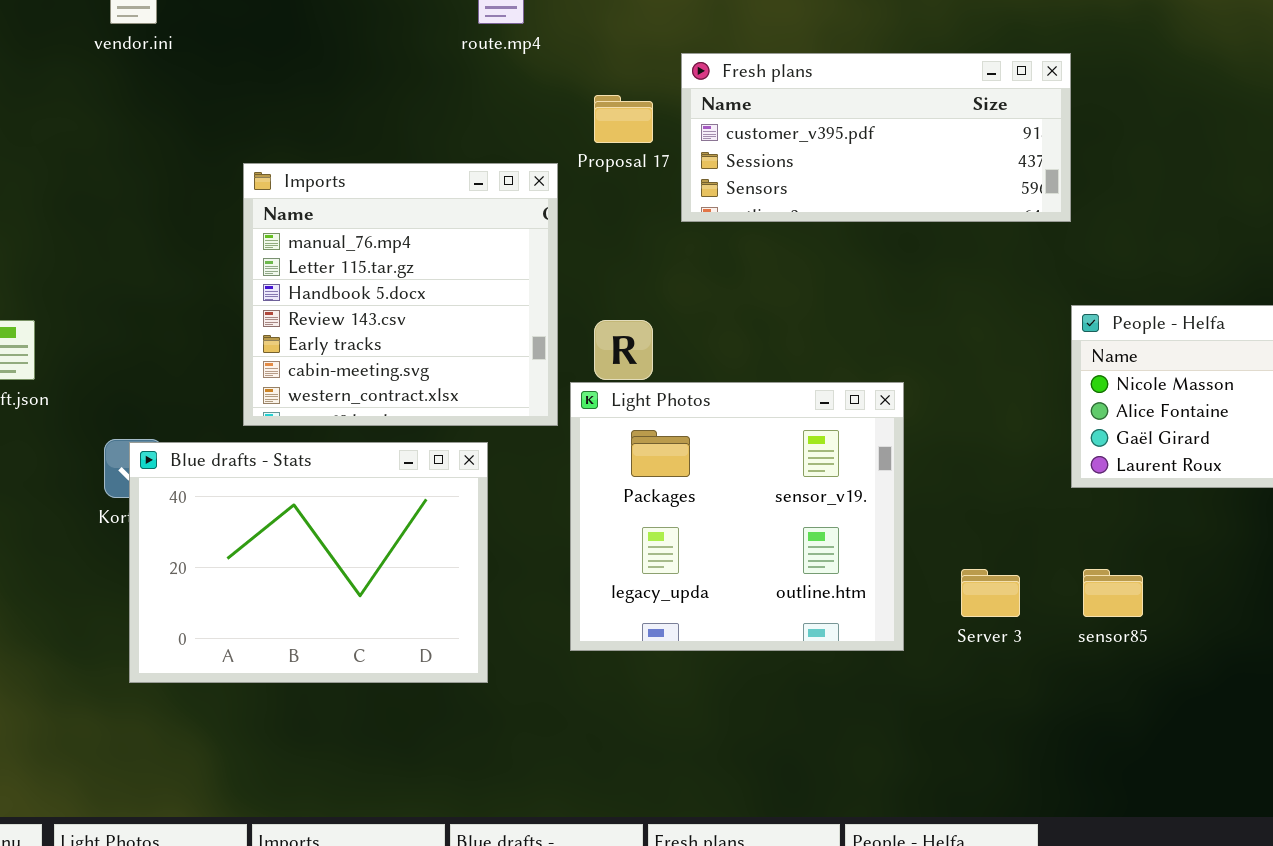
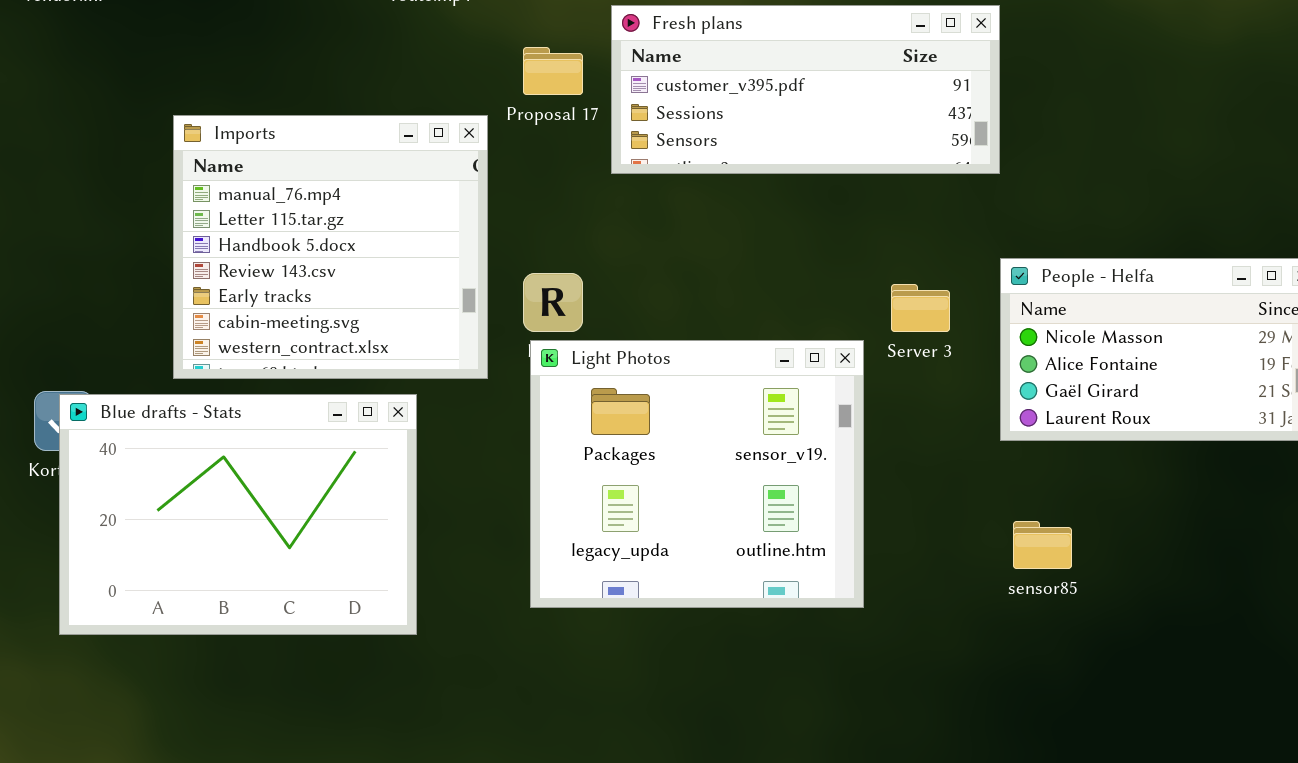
Light Photos: [570,382,904,651] -> [530,340,864,608], moved
Server 3: [961,569,1020,617] -> [891,284,950,332], moved

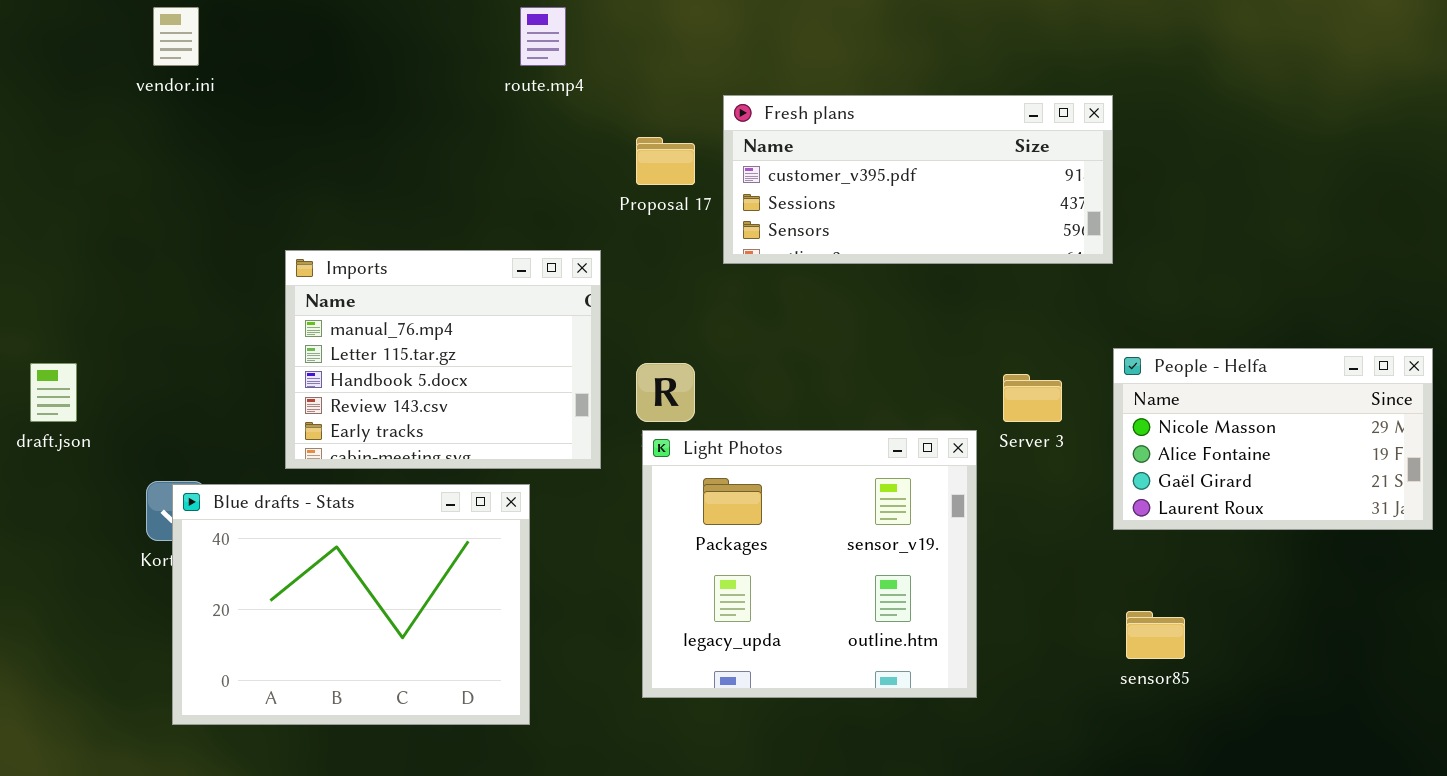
Imports: [173,115,488,379] -> [285,250,601,469], resized

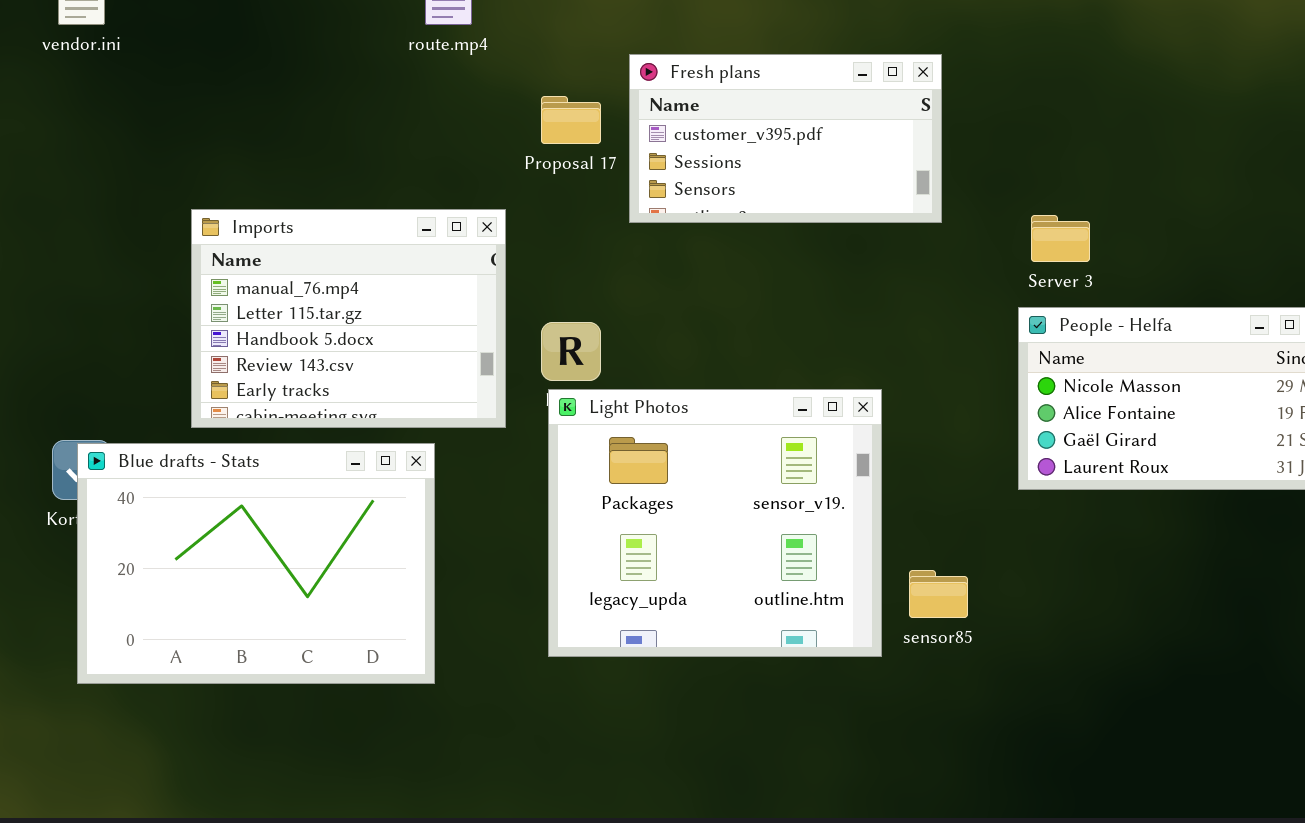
Fresh plans: [723,95,1113,264] -> [629,54,942,223], resized
Server 3: [1003,374,1062,422] -> [1031,215,1090,262], moved
sensor85: [1126,611,1185,659] -> [909,570,968,618], moved

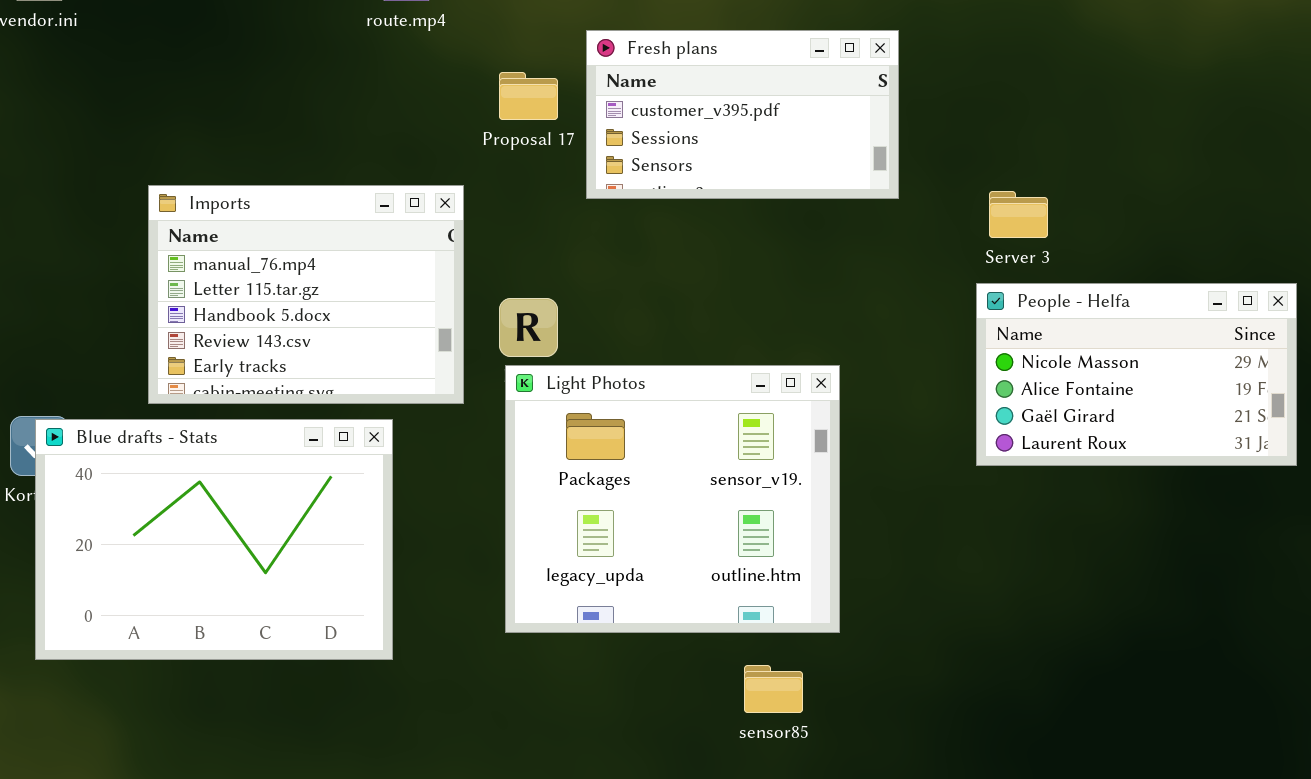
sensor85: [909,570,968,618] -> [744,665,803,713], moved

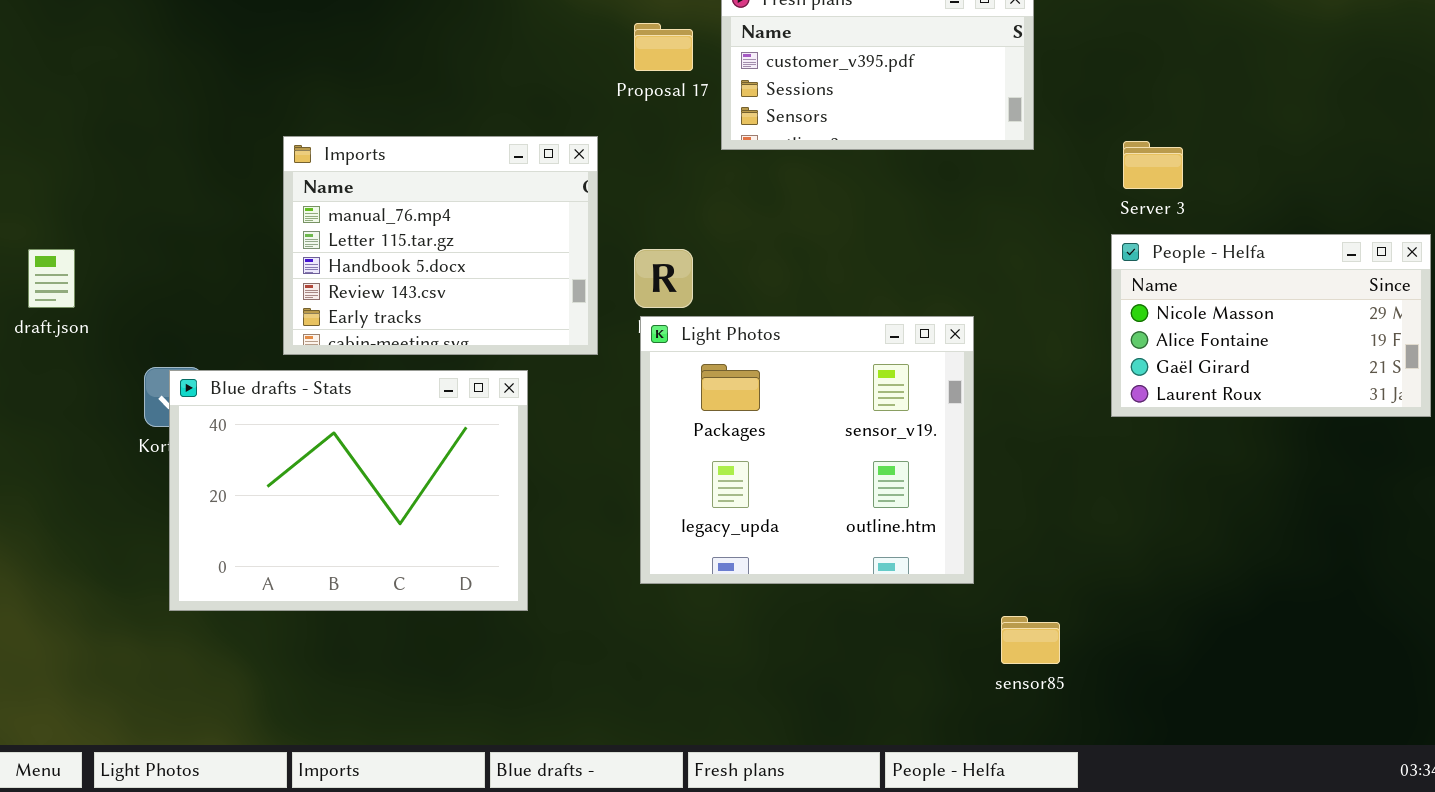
sensor85: [744,665,803,713] -> [1001,616,1060,664], moved

